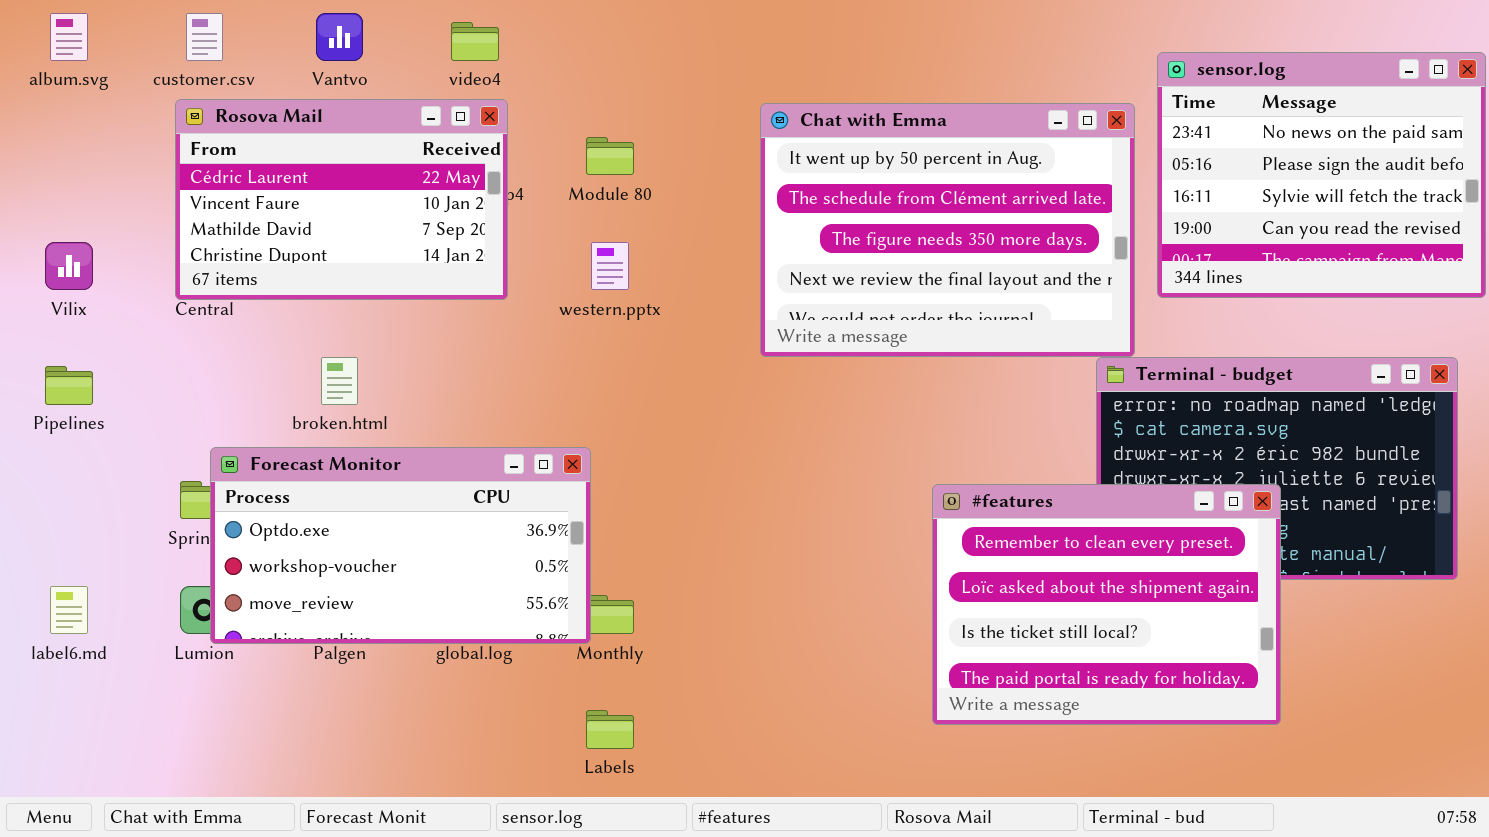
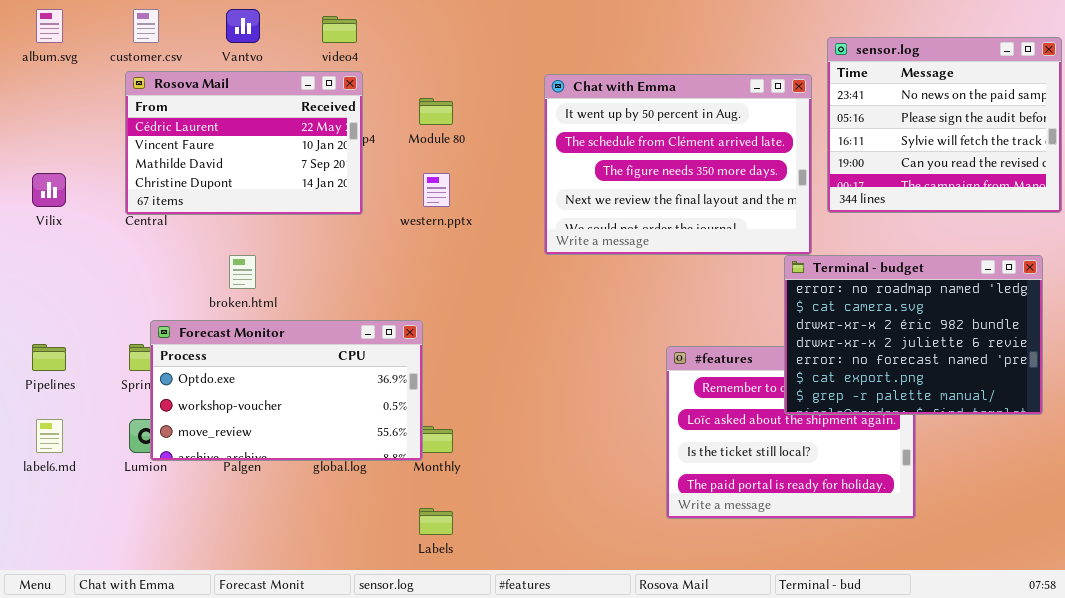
Terminal - budget: [1096,357,1458,580] -> [784,255,1043,415], raised
Pipelines: [45,366,93,405] -> [32,344,66,371], moved

